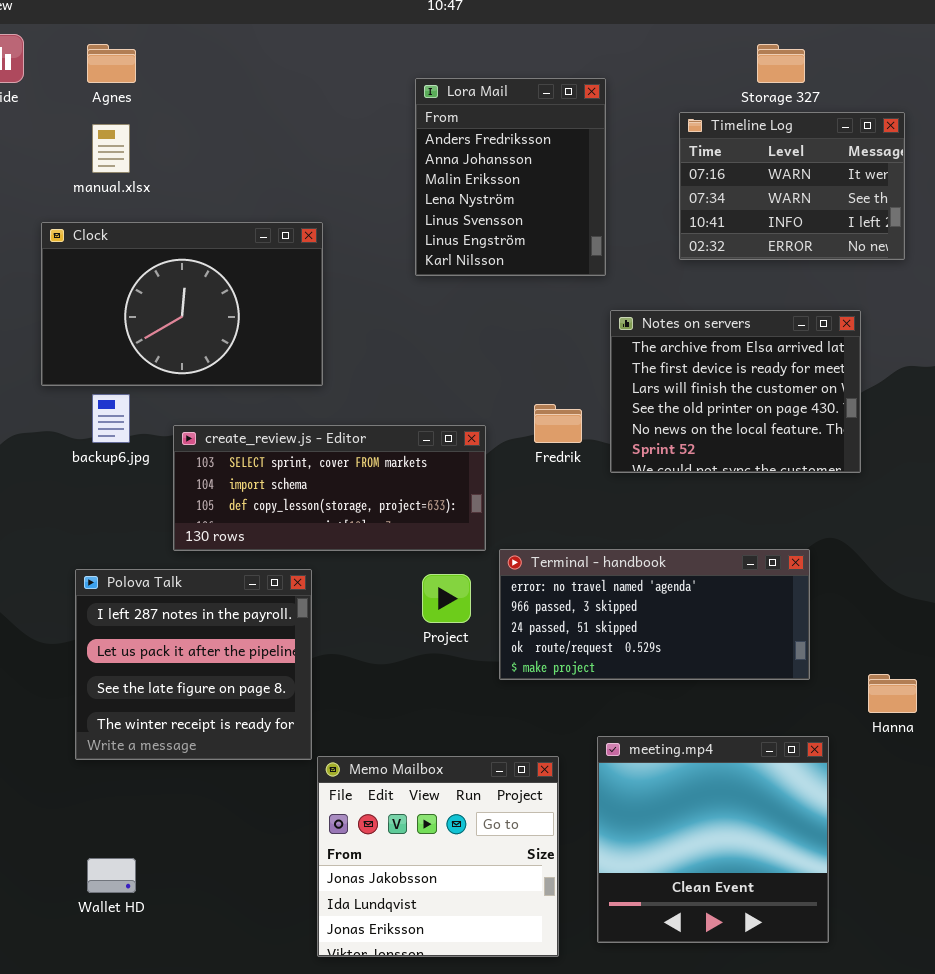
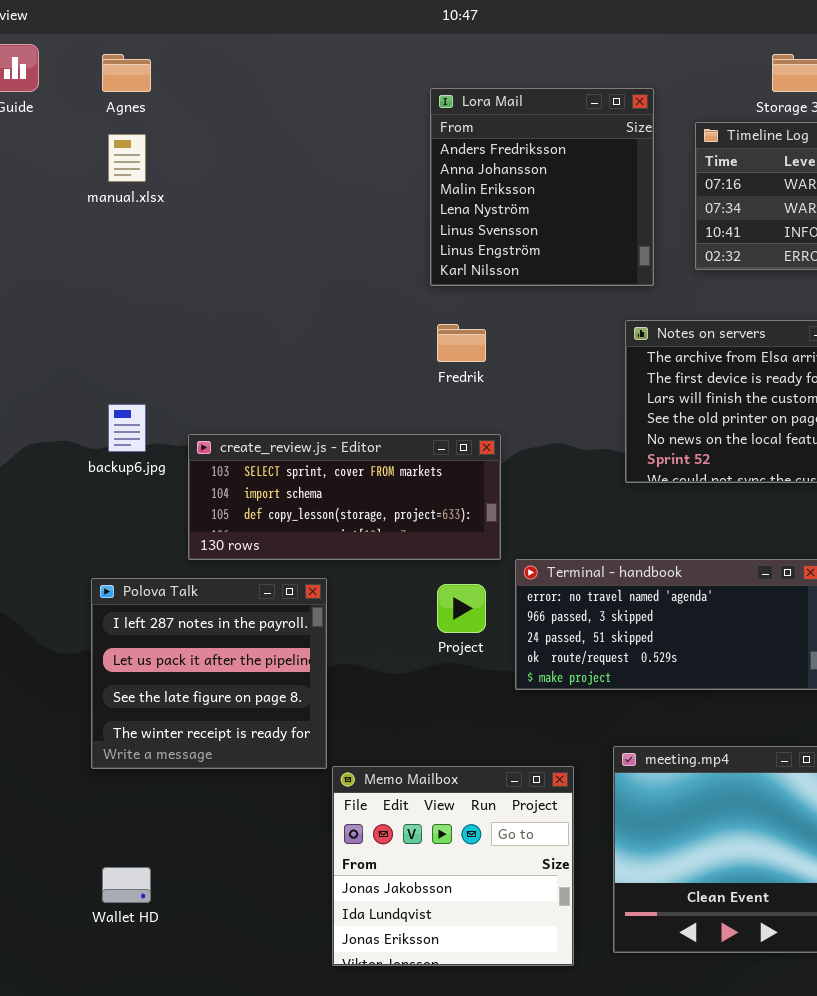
Lora Mail: [415,78,606,276] -> [430,88,654,286], resized
Clock: [41,222,323,386] -> none, closed
Fredrik: [534,404,582,443] -> [437,324,486,362], moved

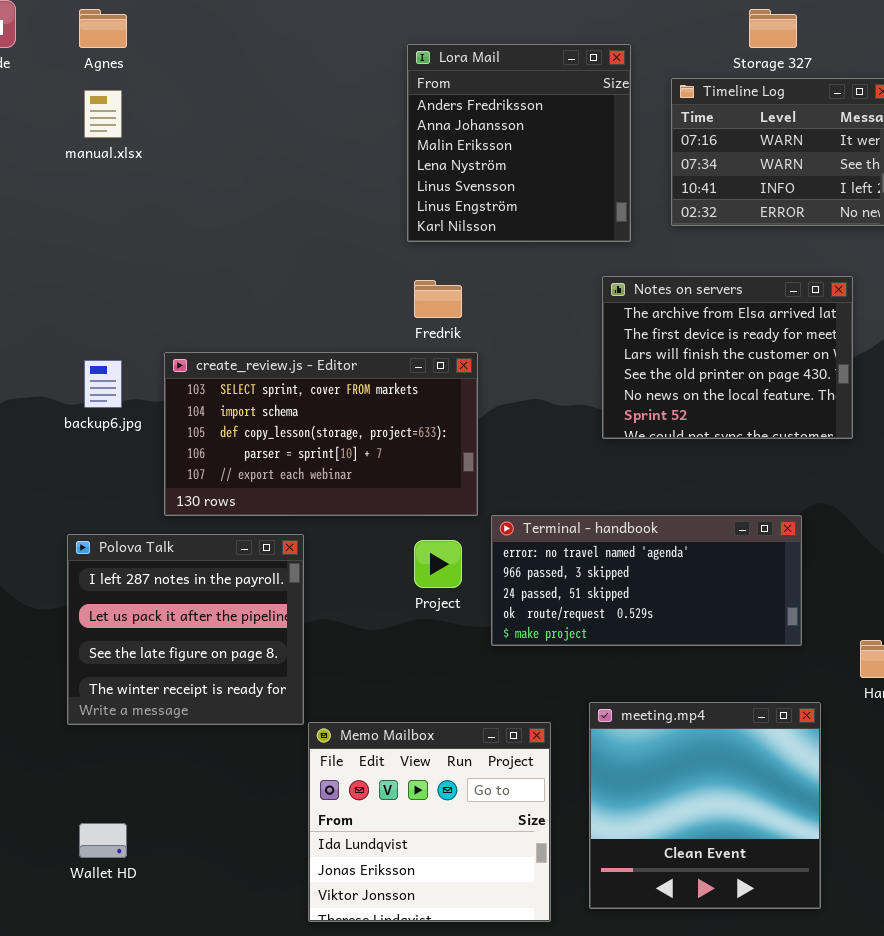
create_review.js - Editor: [188,434,501,560] -> [164,352,478,516], resized
Memo Mailbox: [332,766,574,966] -> [308,722,551,922], scrolled down 1 row

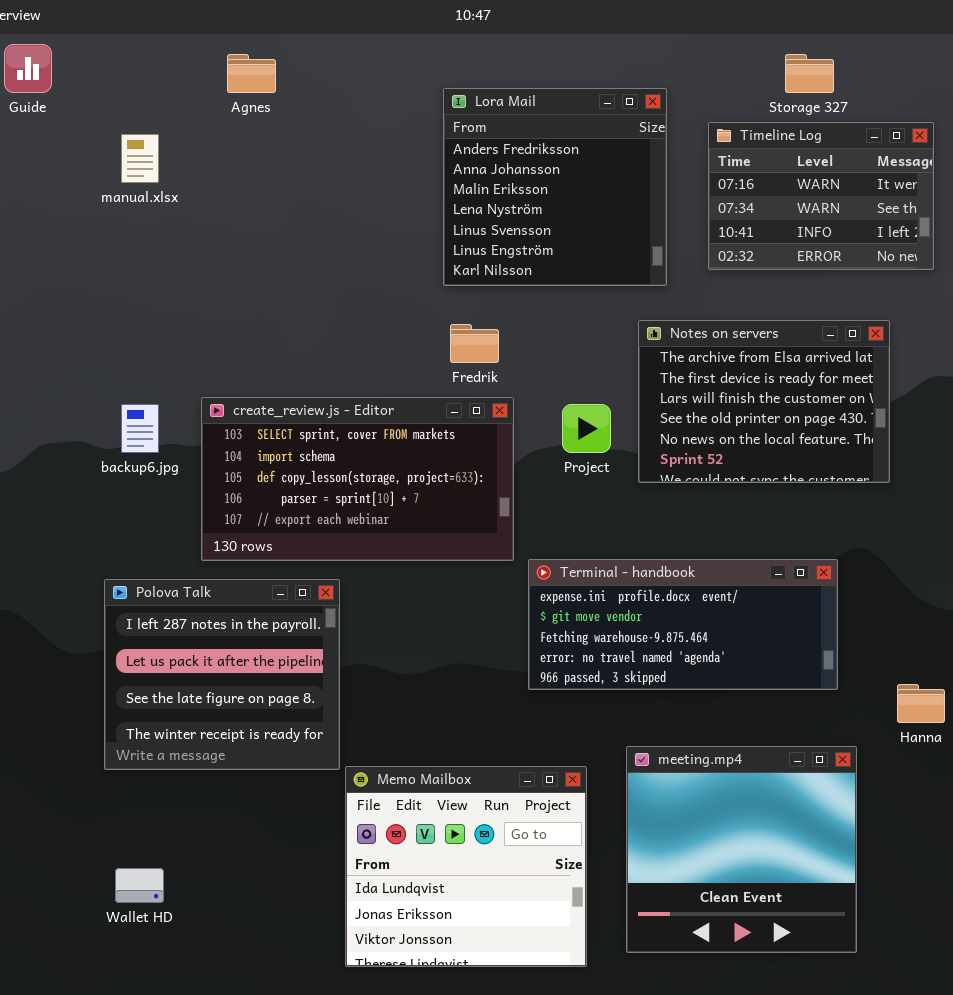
Agnes: [79,9,127,48] -> [227,54,276,93], moved
Terminal - handbook: [491,515,802,646] -> [528,559,838,690], scrolled up 3 rows
Project: [414,540,462,588] -> [562,404,611,453], moved

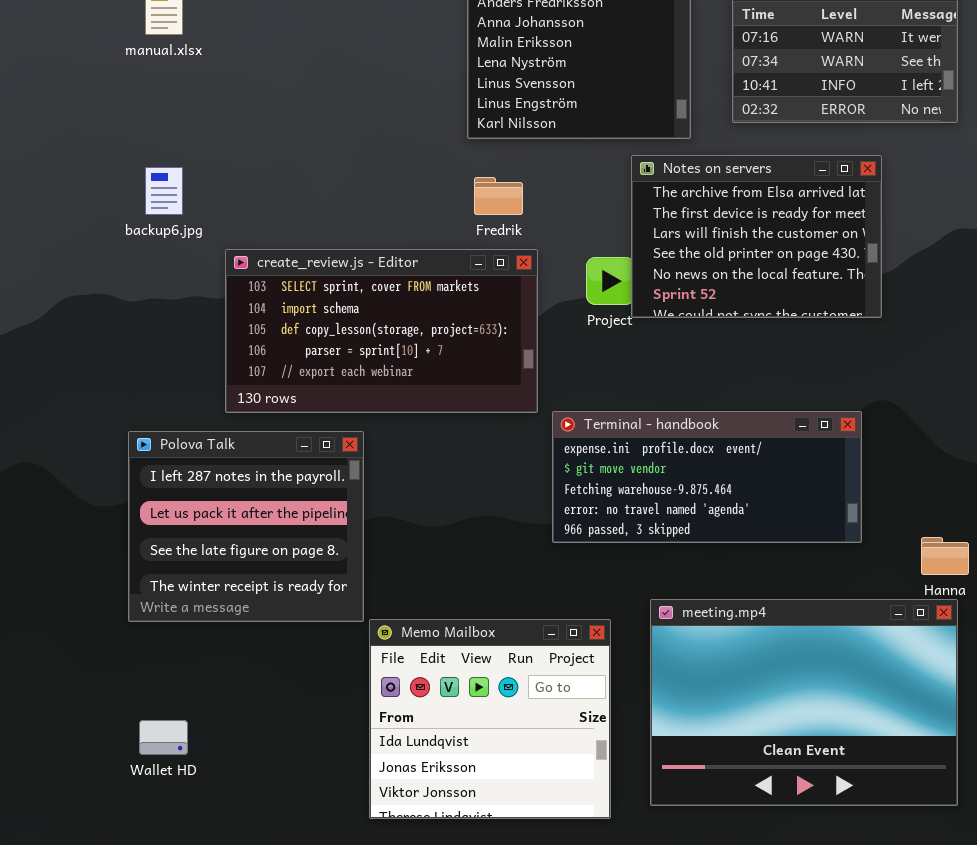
Notes on servers: [638,320,890,483] -> [631,155,882,318], moved
backup6.jpg: [121,404,159,453] -> [145,167,183,215], moved
meeting.mp4: [626,746,857,953] -> [650,599,958,806], resized

